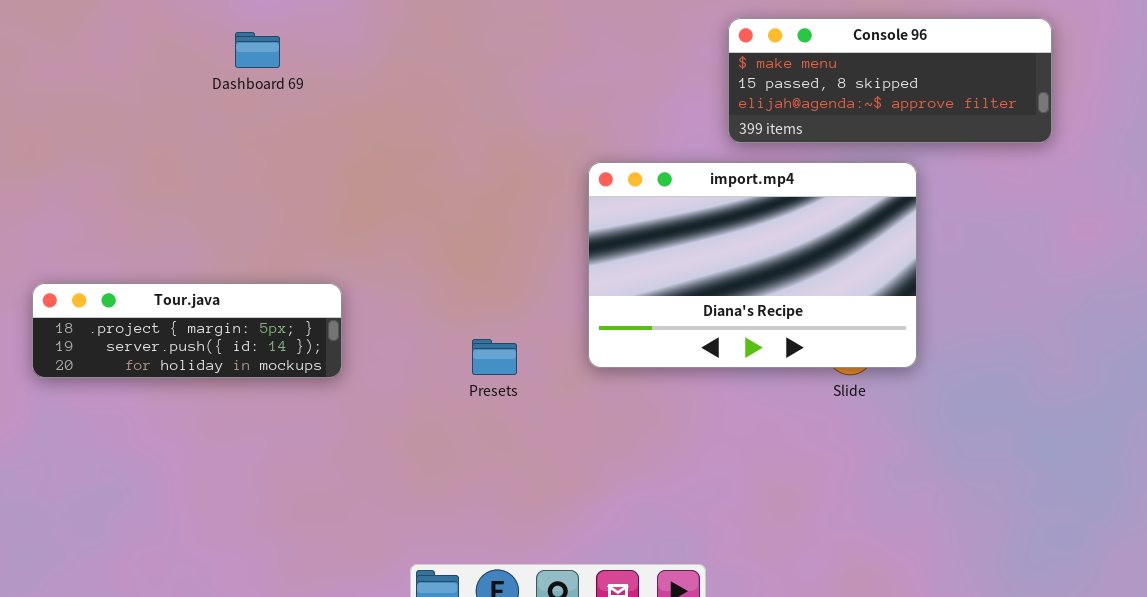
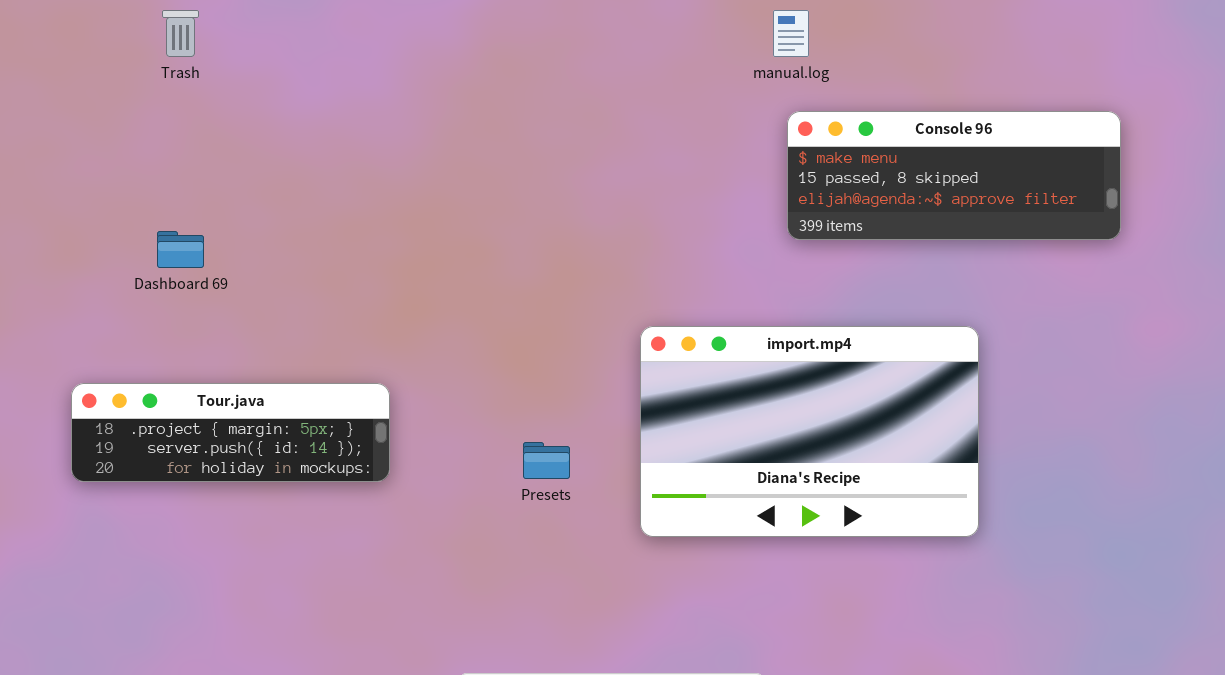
Dashboard 69: [235,32,280,68] -> [157,231,204,268], moved
import.mp4: [588,162,917,368] -> [640,326,979,537], moved

